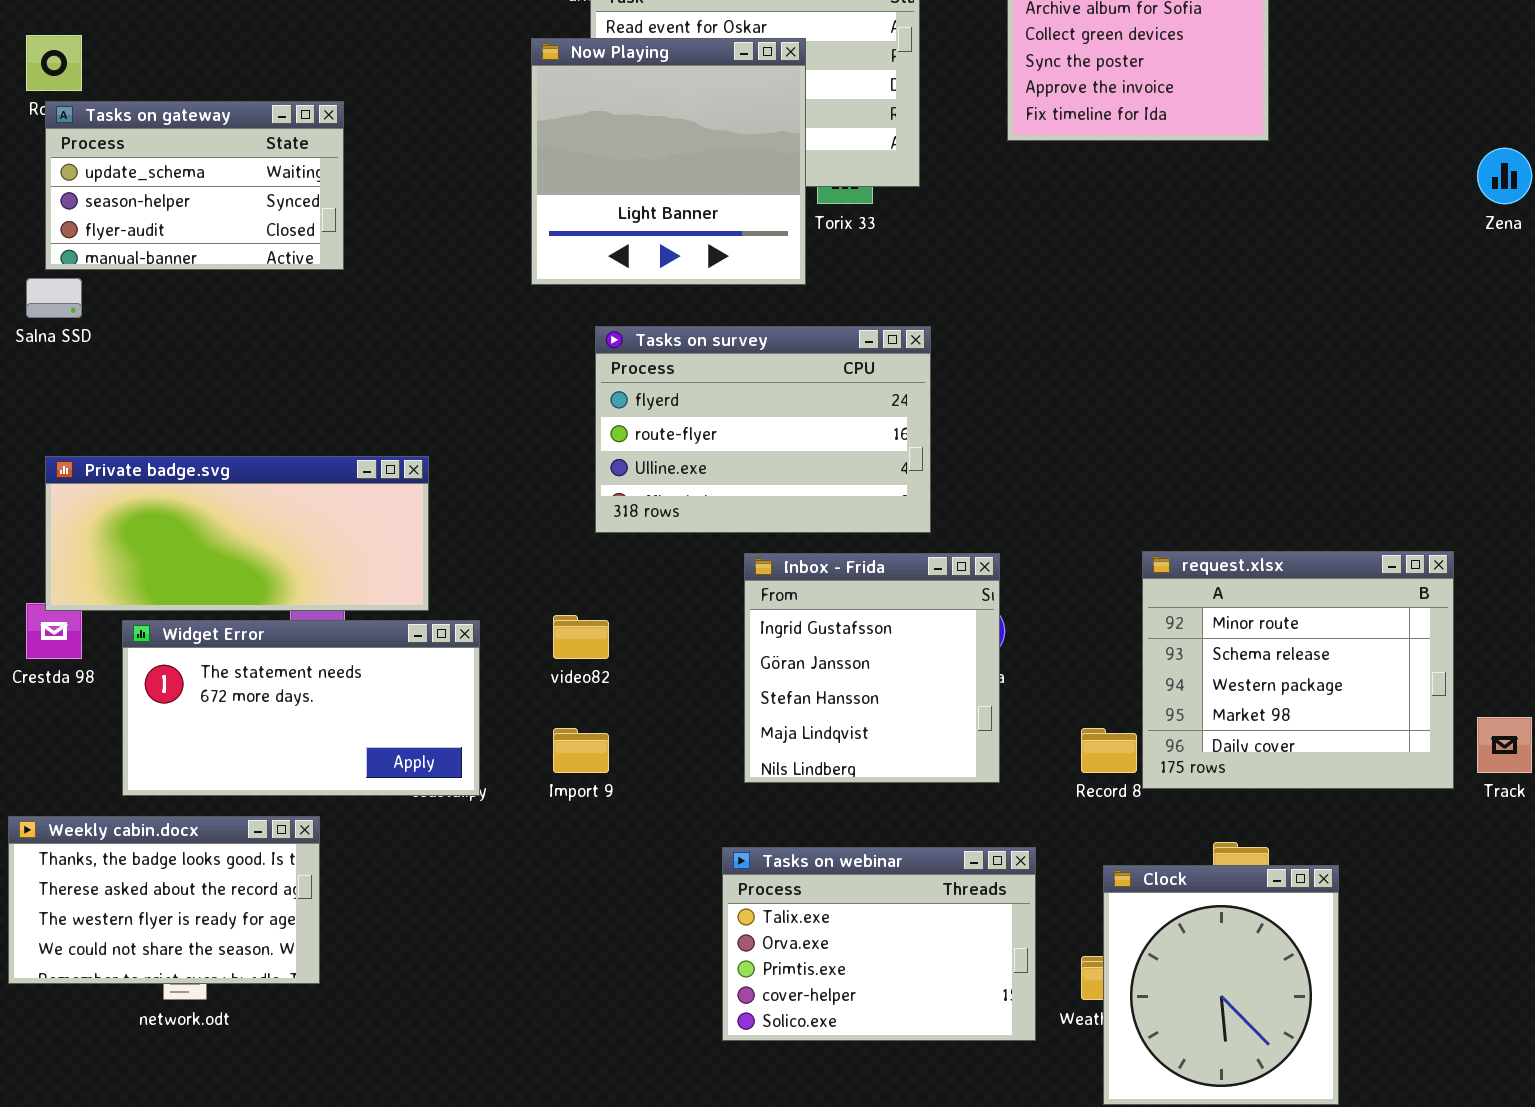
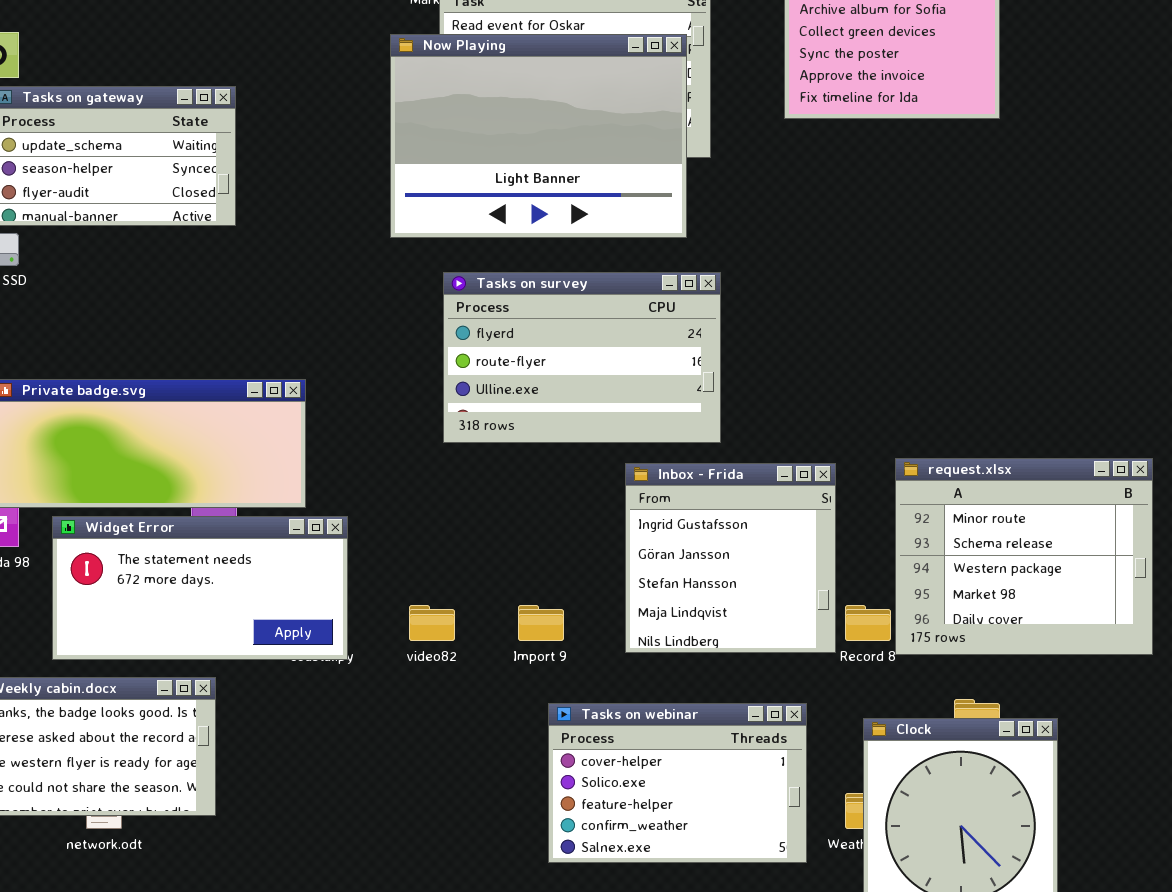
Now Playing: [531,38,806,285] -> [390,34,687,238], resized
Inbox - Frida: [744,553,1000,783] -> [625,463,836,653], moved
video82: [553,615,609,659] -> [409,605,455,641], moved
Import 9: [553,728,609,773] -> [518,605,564,641], moved
Tasks on webinar: [722,847,1036,1041] -> [548,703,807,863], scrolled down 3 rows

